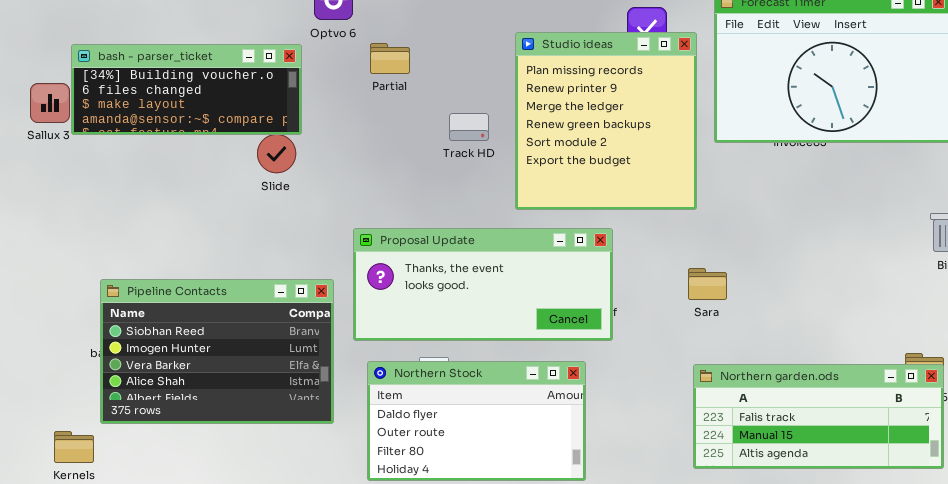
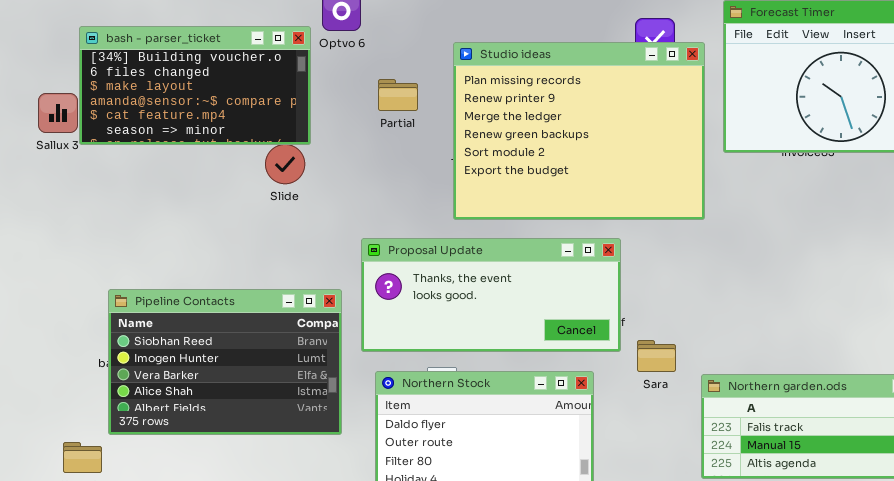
Studio ideas: [515,32,697,210] -> [453,42,705,220], resized
Partial: [370,43,410,74] -> [378,79,418,111], moved
bash - parser_ticket: [71,44,302,135] -> [79,26,311,145], resized
Sara: [688,268,727,300] -> [637,340,676,372], moved

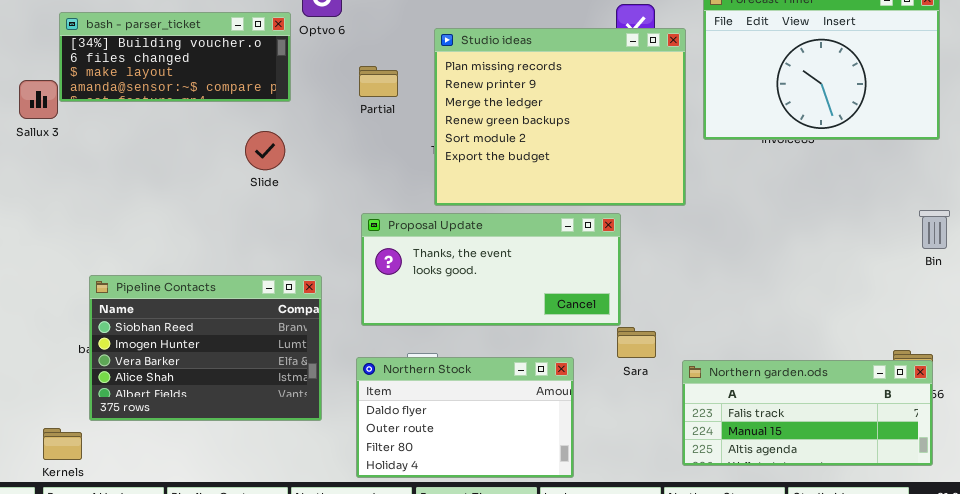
bash - parser_ticket: [79,26,311,145] -> [59,12,291,102], resized
Proposal Update: [361,238,621,352] -> [361,213,621,326], moved

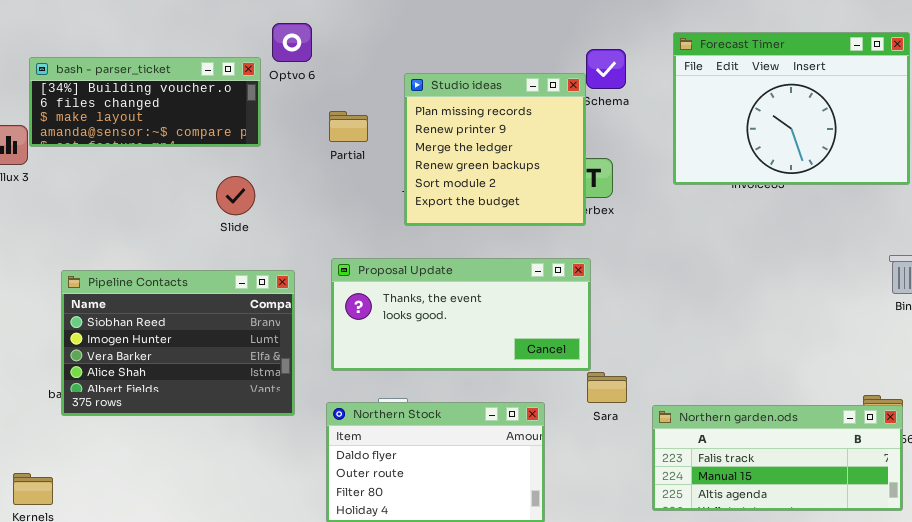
Studio ideas: [434,28,686,206] -> [404,73,586,226], resized
Pipeline Contacts: [89,275,322,421] -> [61,270,295,416], moved

